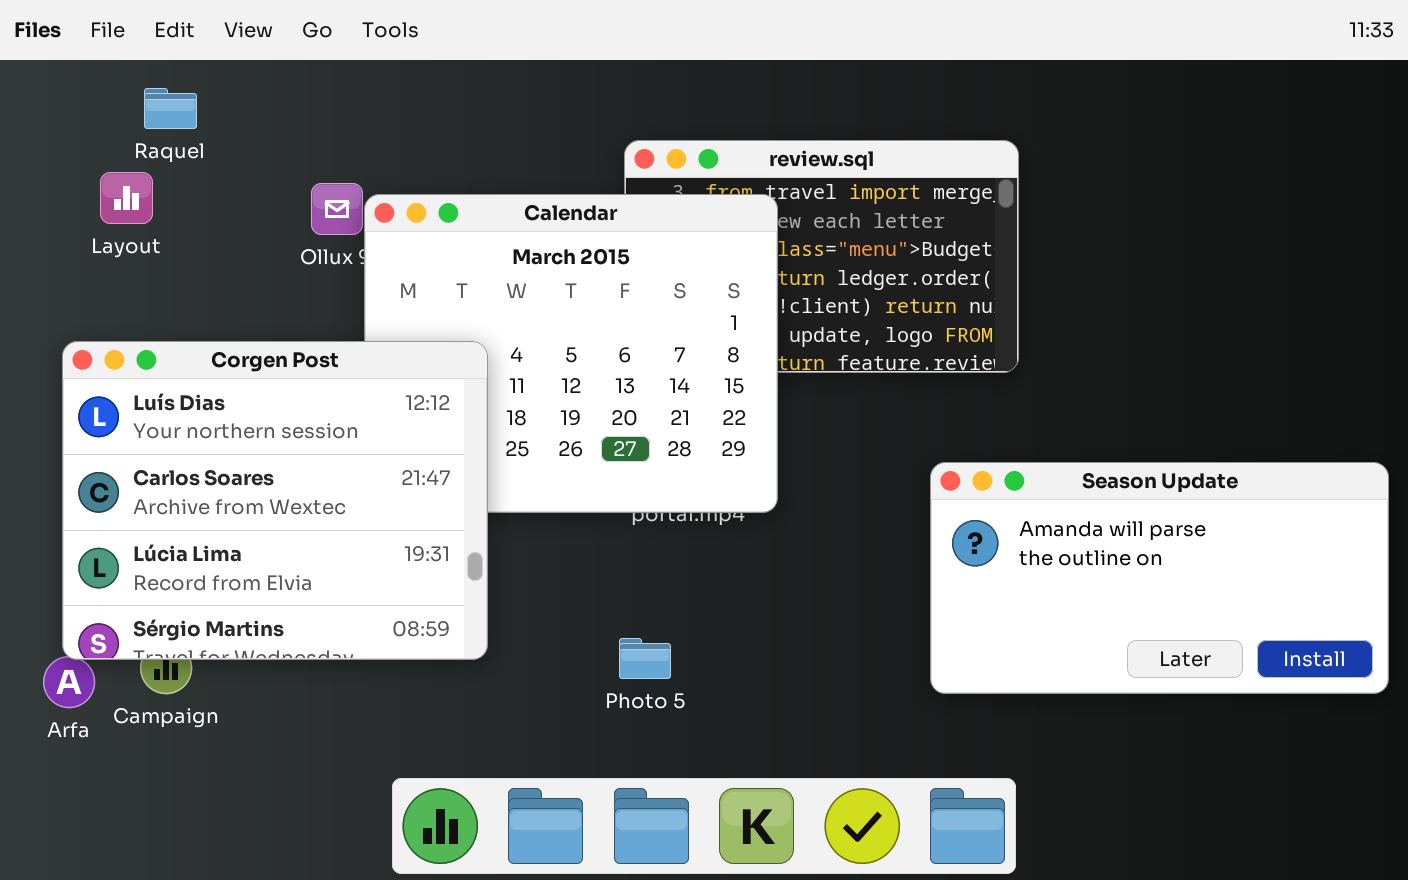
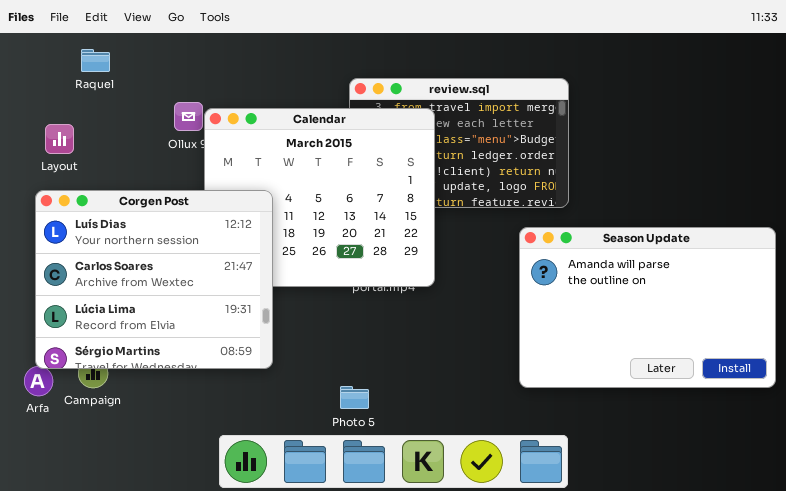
Layout: [100,172,153,224] -> [45,124,74,154], moved
Season Update: [930,462,1389,694] -> [519,227,776,388], resized
Photo 5: [619,638,671,679] -> [340,386,369,409], moved

